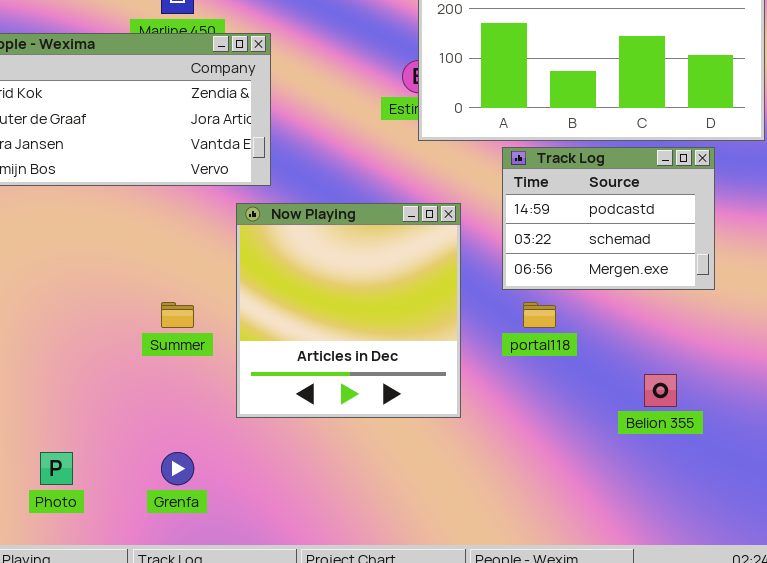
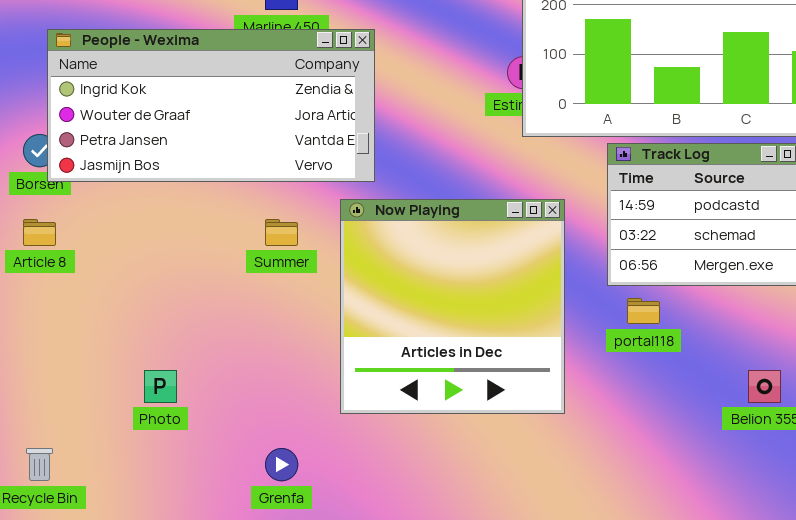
Summer: [161,302,194,328] -> [265,219,298,246], moved
Photo: [40,452,73,485] -> [144,370,177,403], moved

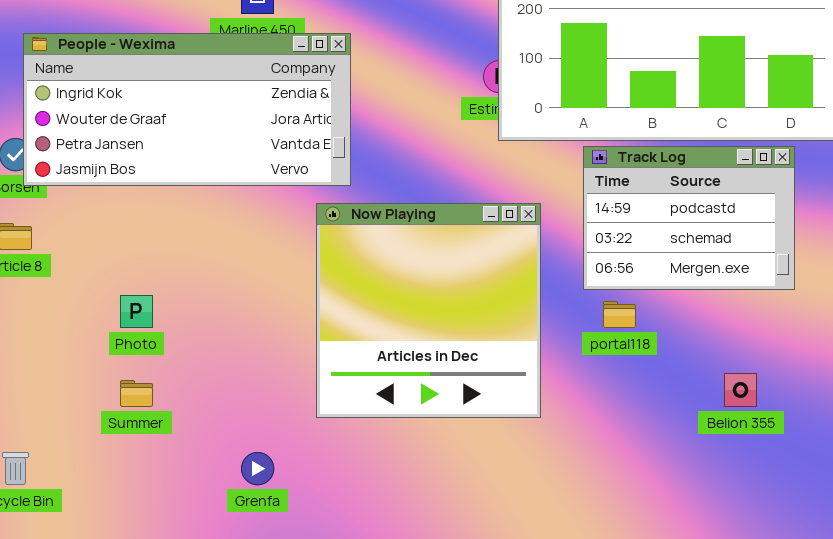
Summer: [265,219,298,246] -> [120,380,153,407], moved
Photo: [144,370,177,403] -> [120,295,153,328], moved

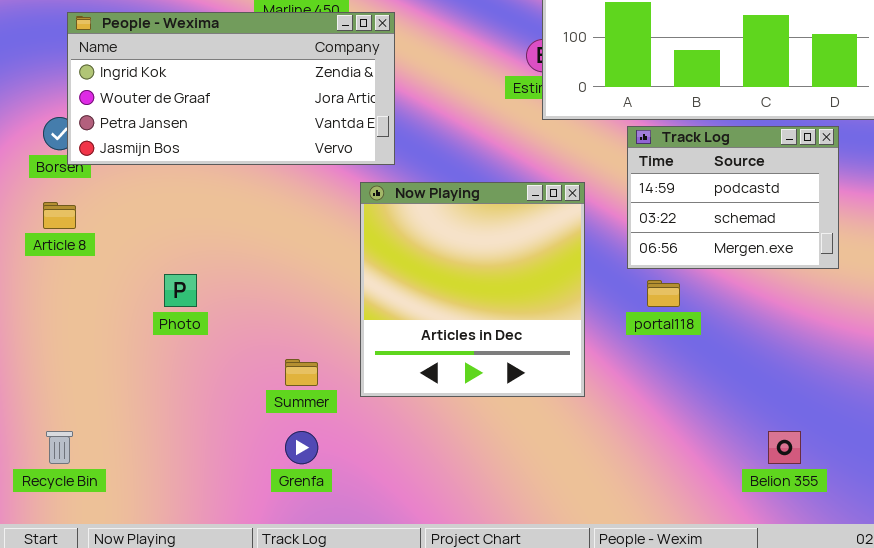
Belion 355: [724,373,757,407] -> [768,431,801,464], moved
Summer: [120,380,153,407] -> [285,359,318,386], moved

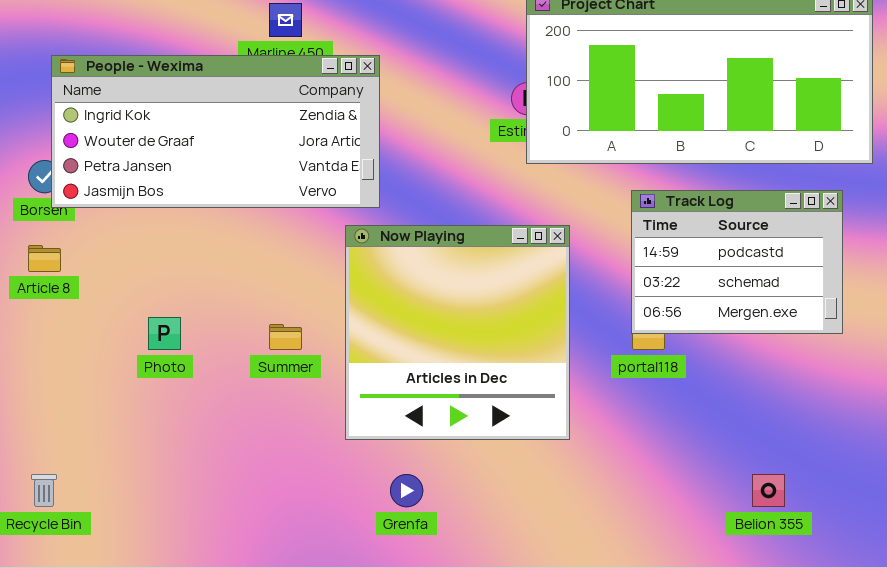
Track Log: [627,126,839,269] -> [631,190,843,334], moved
Summer: [285,359,318,386] -> [269,324,302,350], moved
Grenfa: [285,431,318,464] -> [390,474,423,507], moved

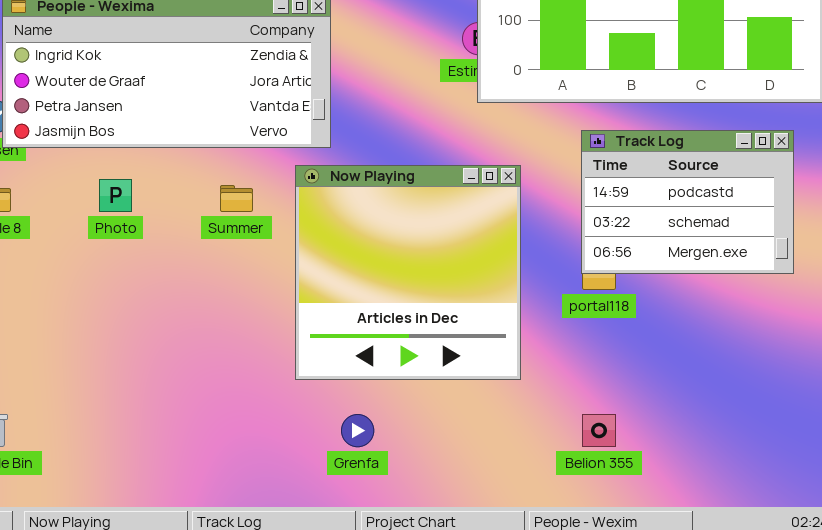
Photo: [148,317,181,350] -> [99,179,132,212], moved
Summer: [269,324,302,350] -> [220,185,253,212], moved
Belion 355: [752,474,785,507] -> [582,414,616,447], moved

